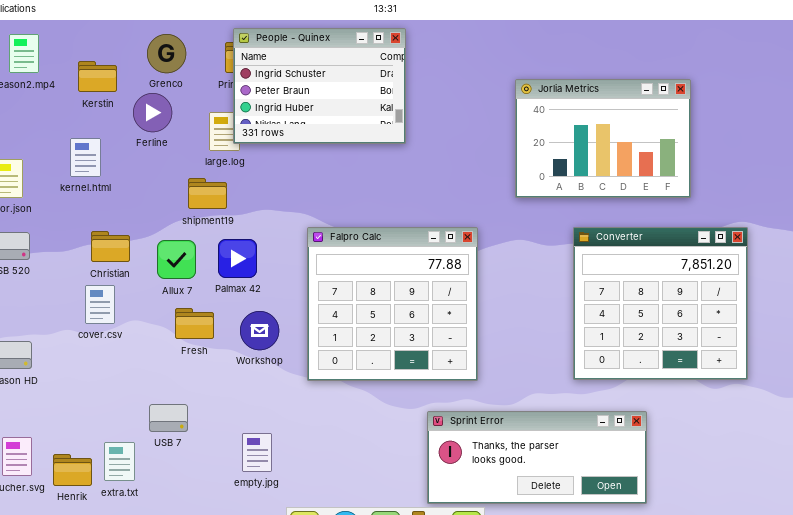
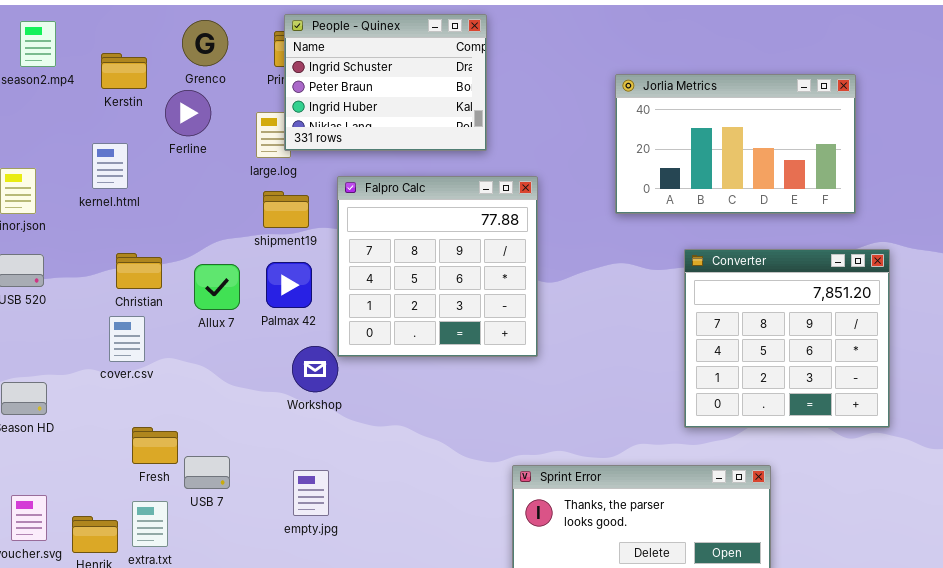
Jorlia Metrics: [515,79,691,198] -> [615,74,856,214], resized
shipment19: [188,178,227,209] -> [263,191,309,228], moved
Falpro Calc: [307,227,478,381] -> [337,176,538,357], moved
Fresh: [175,308,214,339] -> [132,427,178,464], moved
empty.jpg: [242,433,272,472] -> [293,470,329,516], moved

